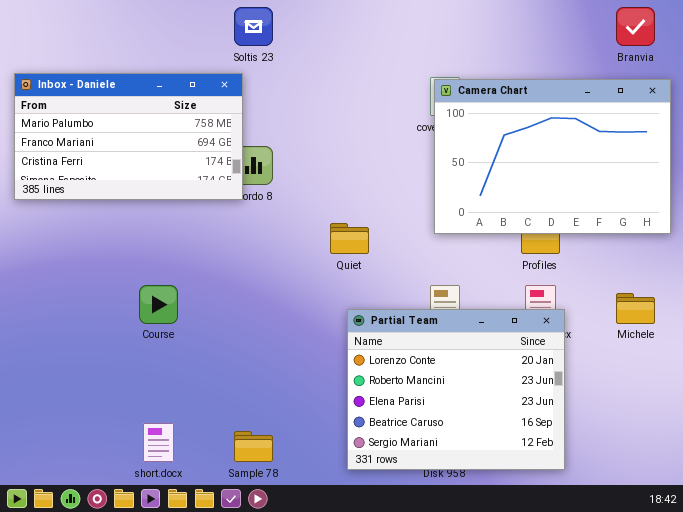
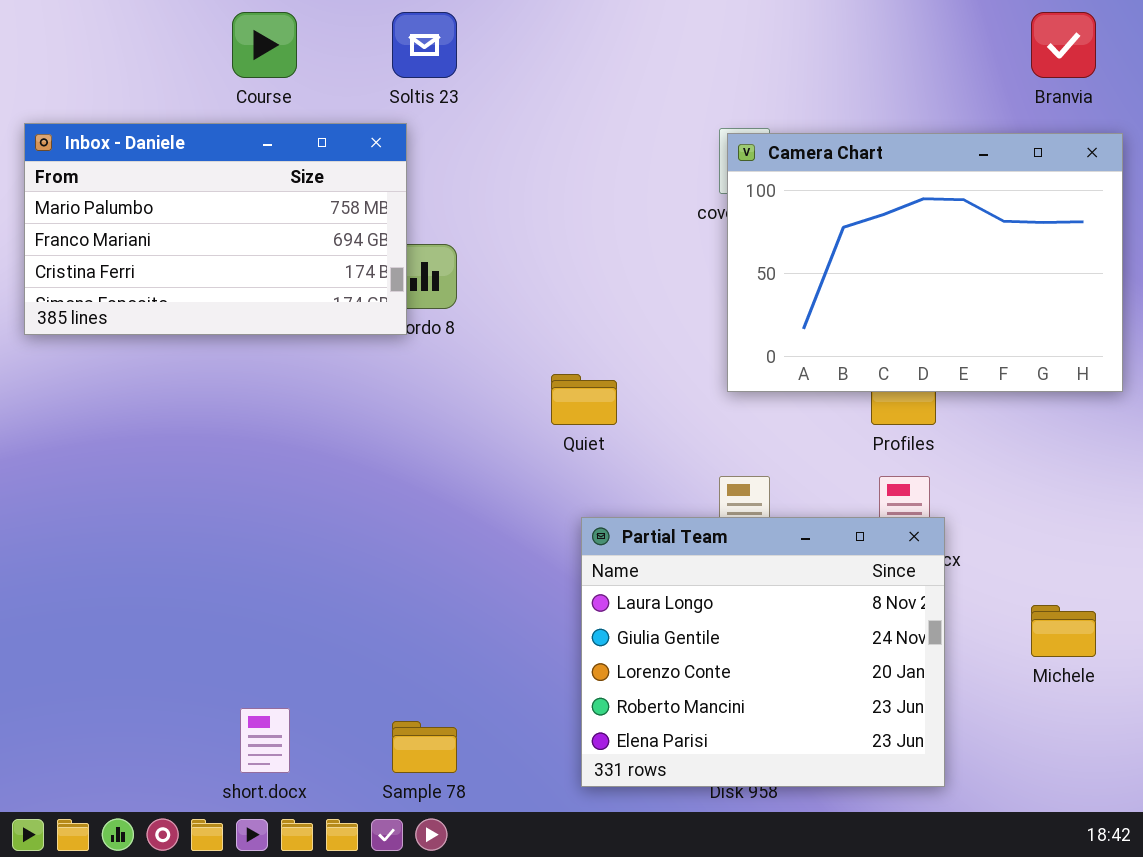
Course: [139,285,178,324] -> [232,12,297,78], moved
Michele: [616,293,655,324] -> [1031,605,1096,657], moved
Partial Team: [347,309,565,470] -> [581,517,945,787], scrolled up 2 rows

